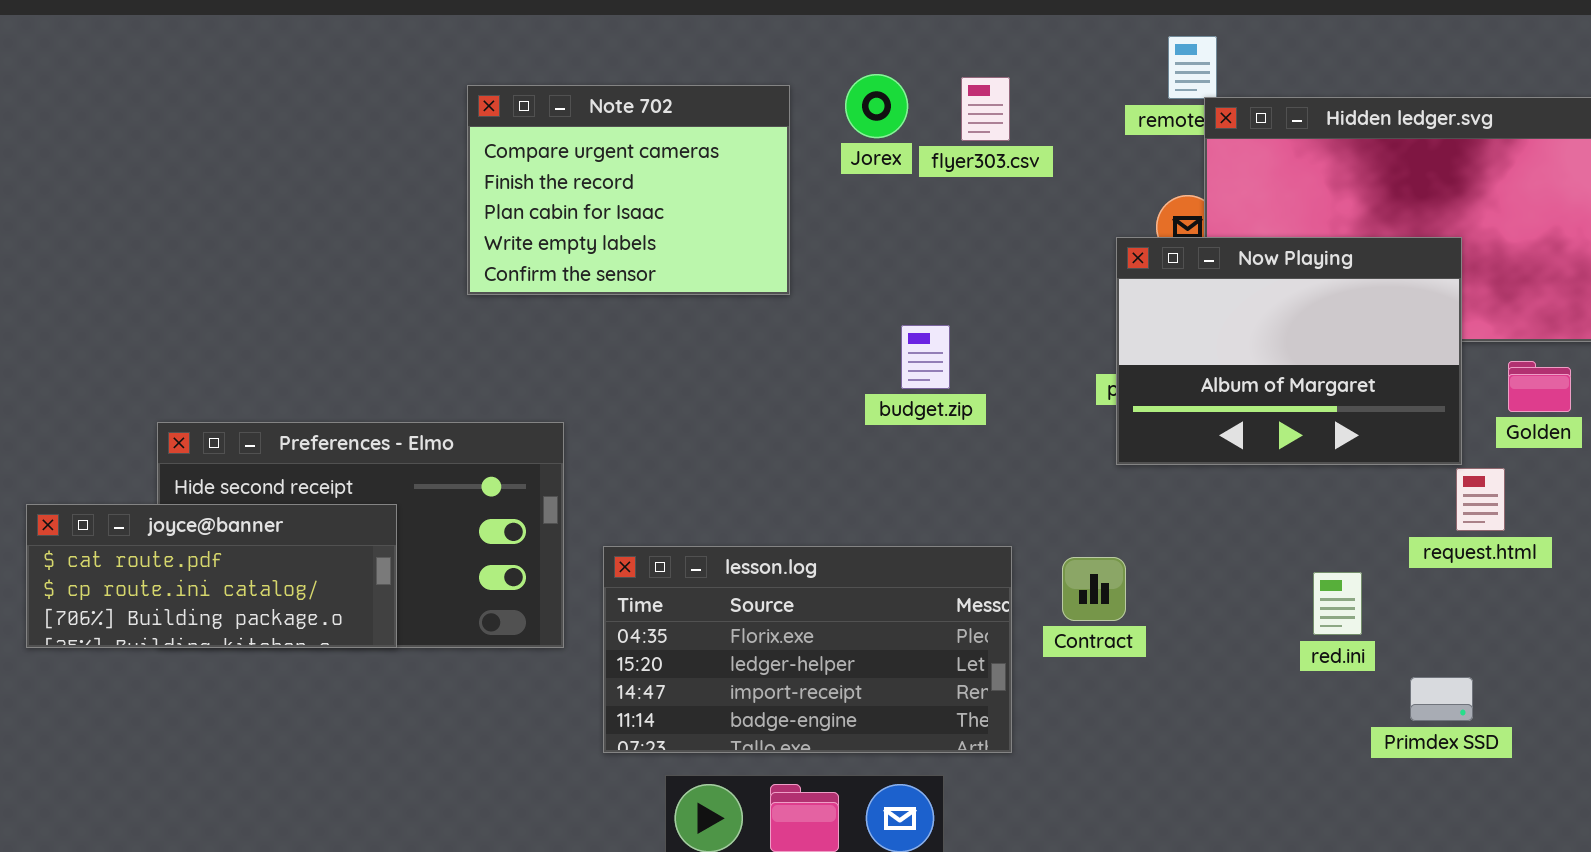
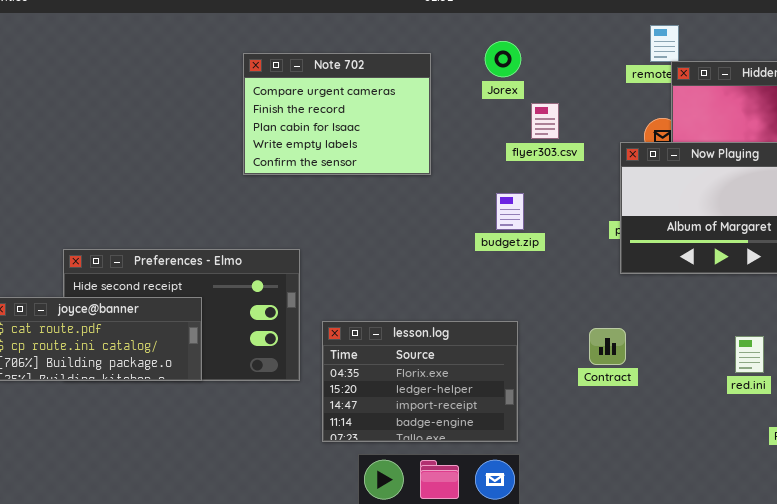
Jorex: [845,74,908,138] -> [485,41,521,77], moved
flyer303.csv: [961,77,1010,141] -> [531,103,559,139], moved
lesson.log: [603,546,1012,753] -> [322,321,518,442], resized

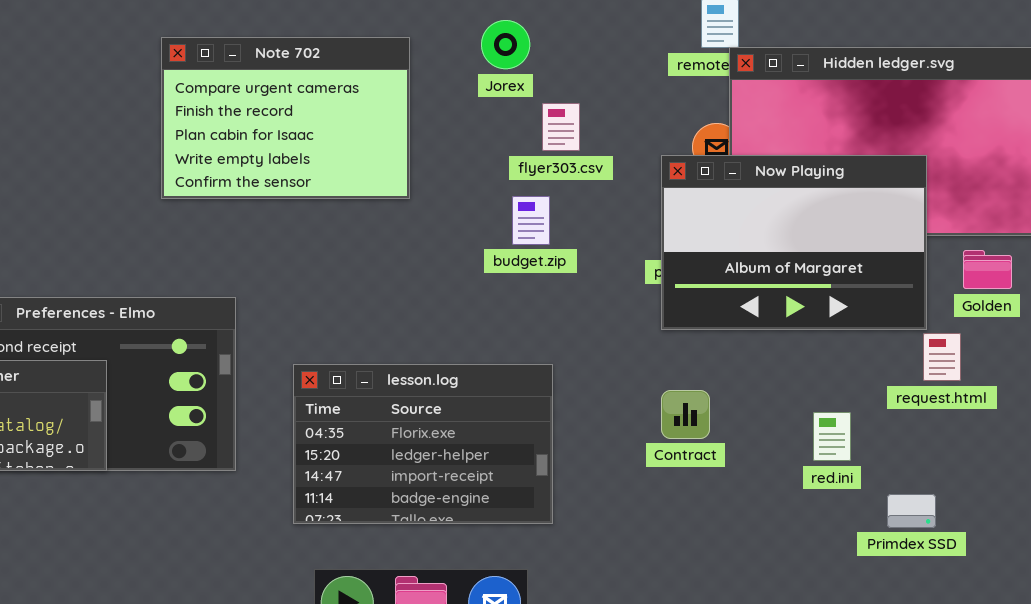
budget.zip: [496,193,524,230] -> [512,196,550,245], moved
lesson.log: [322,321,518,442] -> [293,364,553,524], moved
Contract: [589,328,626,365] -> [661,390,710,439], moved

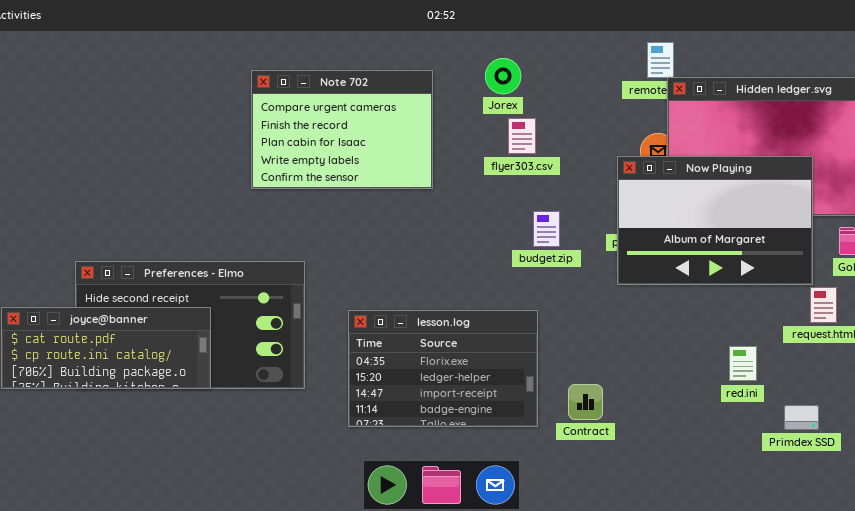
flyer303.csv: [542,103,580,151] -> [508,118,536,154], moved
budget.zip: [512,196,550,245] -> [533,211,560,247], moved
Contract: [661,390,710,439] -> [568,384,603,420], moved

